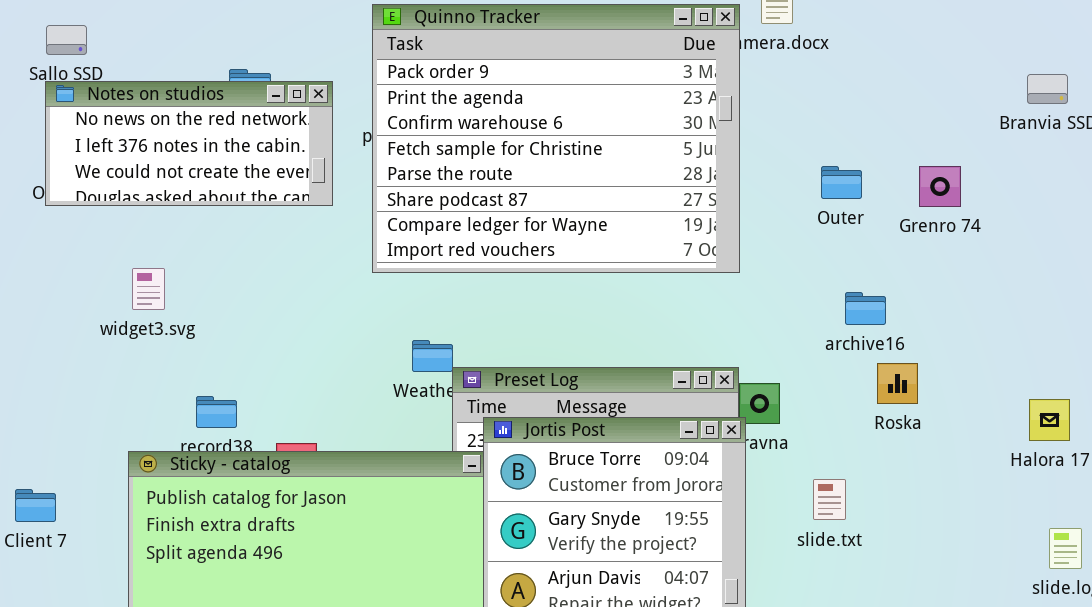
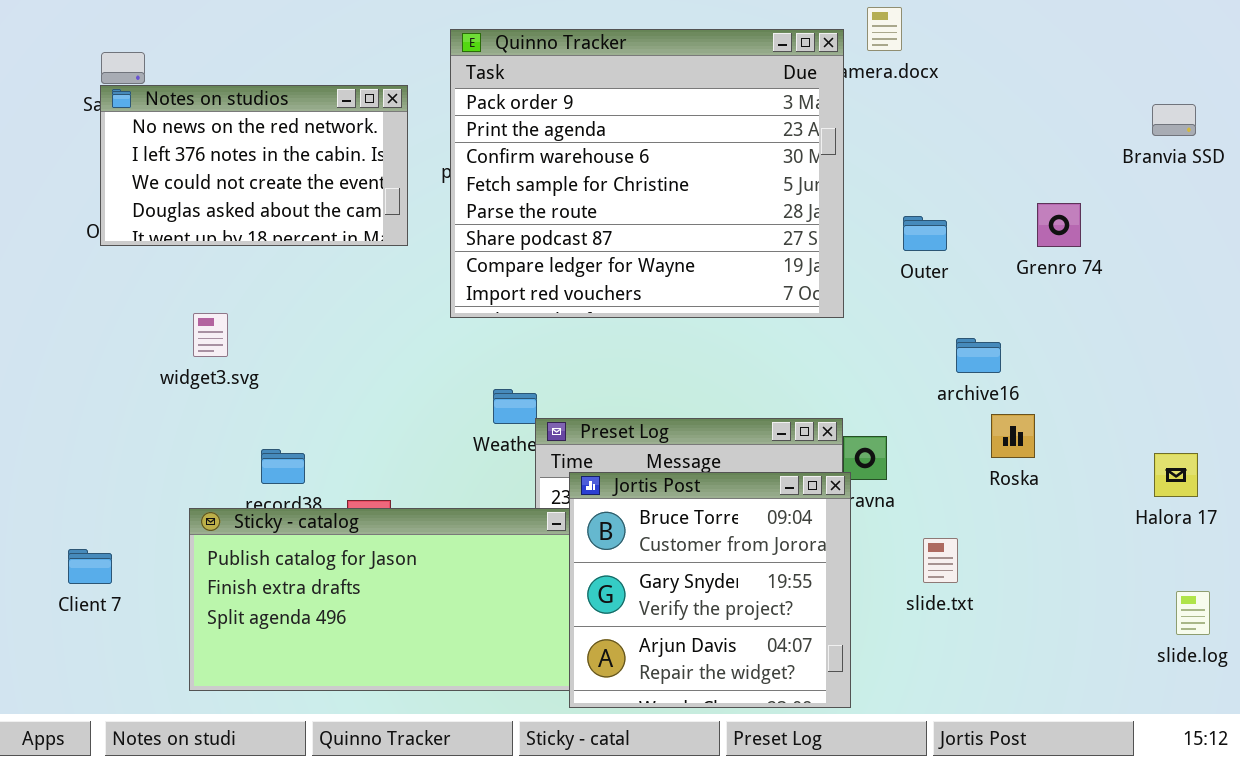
Notes on studios: [45,81,333,206] -> [100,85,408,246], resized
Outer: [821,166,862,199] -> [903,216,947,251], moved

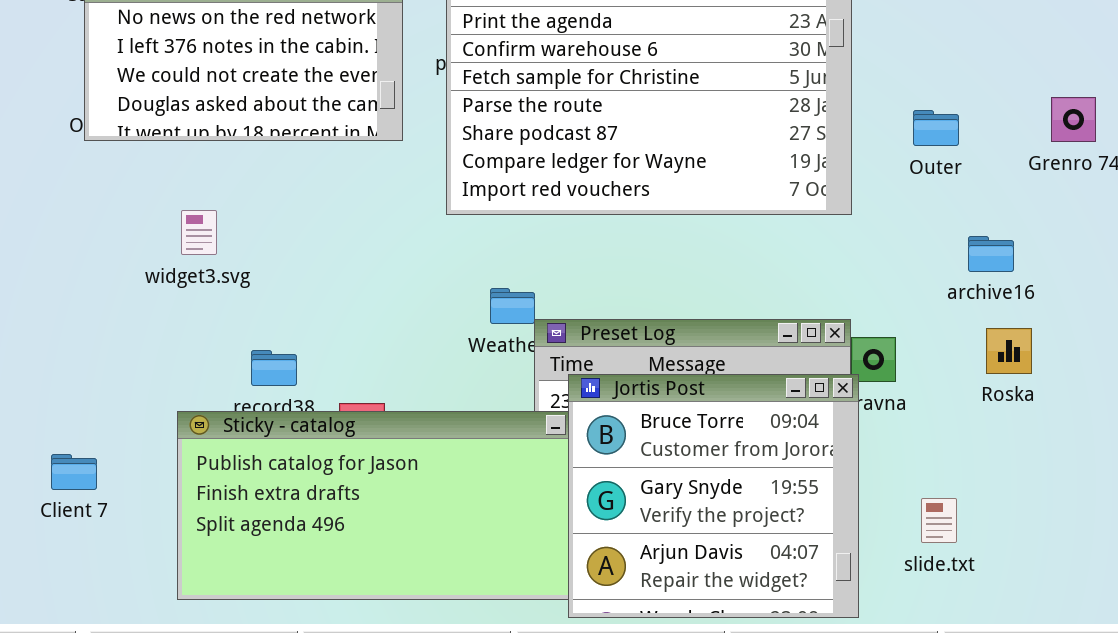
Roska: [991,414,1035,458] -> [986,328,1032,374], moved
slide.txt: [923,538,958,583] -> [921,498,957,543], moved

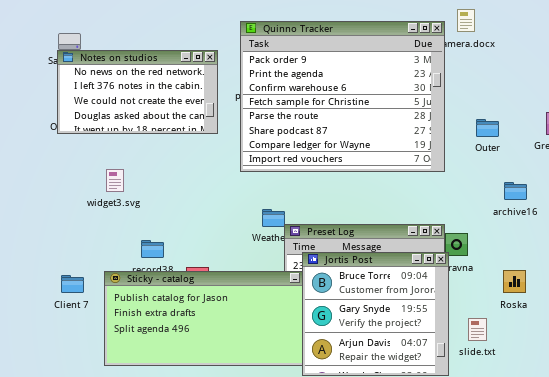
Roska: [986,328,1032,374] -> [503,270,526,293], moved
Client 7: [51,454,97,490] -> [61,275,84,293], moved
slide.txt: [921,498,957,543] -> [468,318,487,341], moved

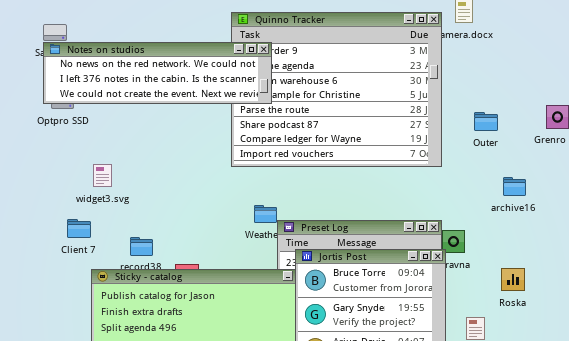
Notes on studios: [57,50,218,134] -> [43,42,272,104], resized
Client 7: [61,275,84,293] -> [67,219,91,238], moved

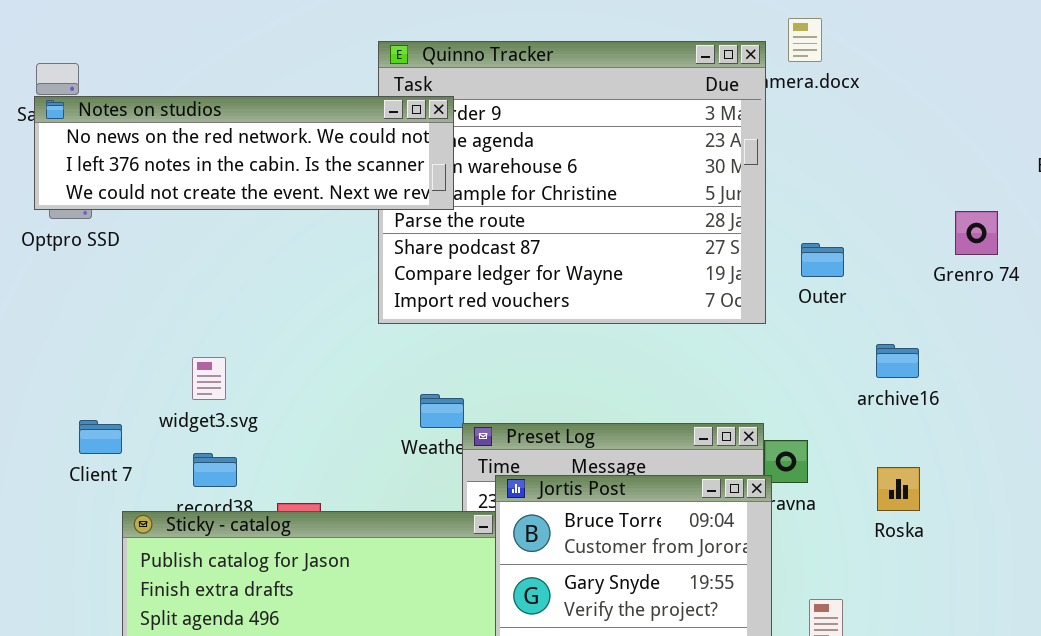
Outer: [474,112,498,131] -> [801,243,844,277], moved
widget3.svg: [93,164,112,187] -> [192,357,226,400], moved
Roska: [501,268,525,291] -> [877,467,920,511], moved

